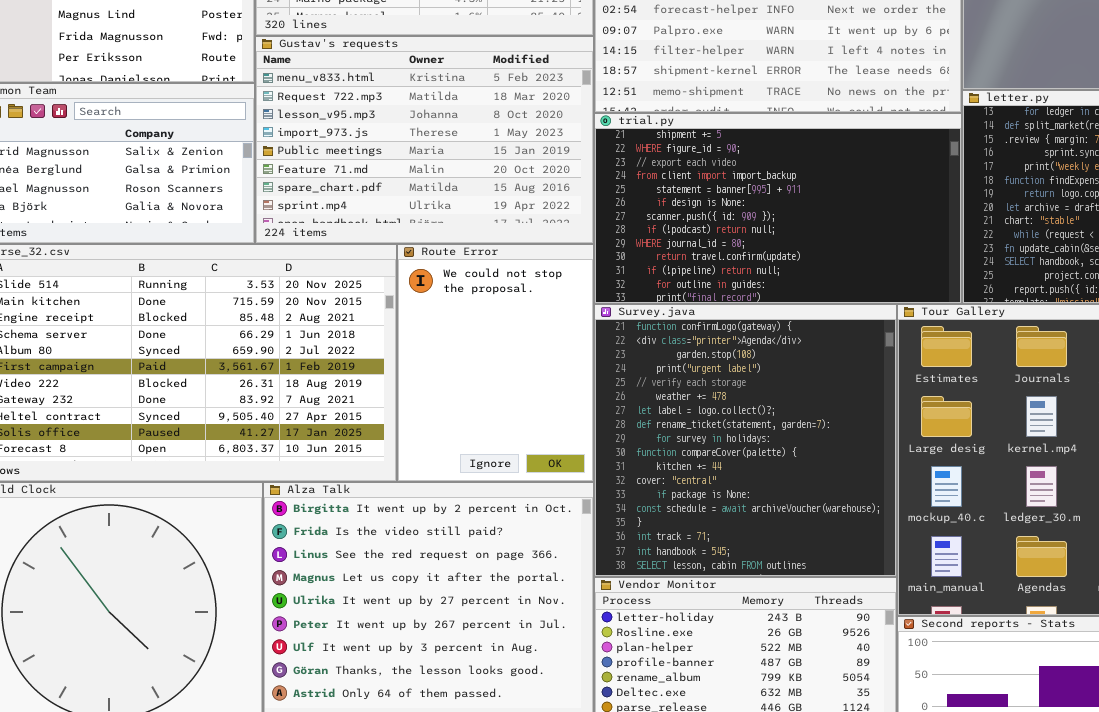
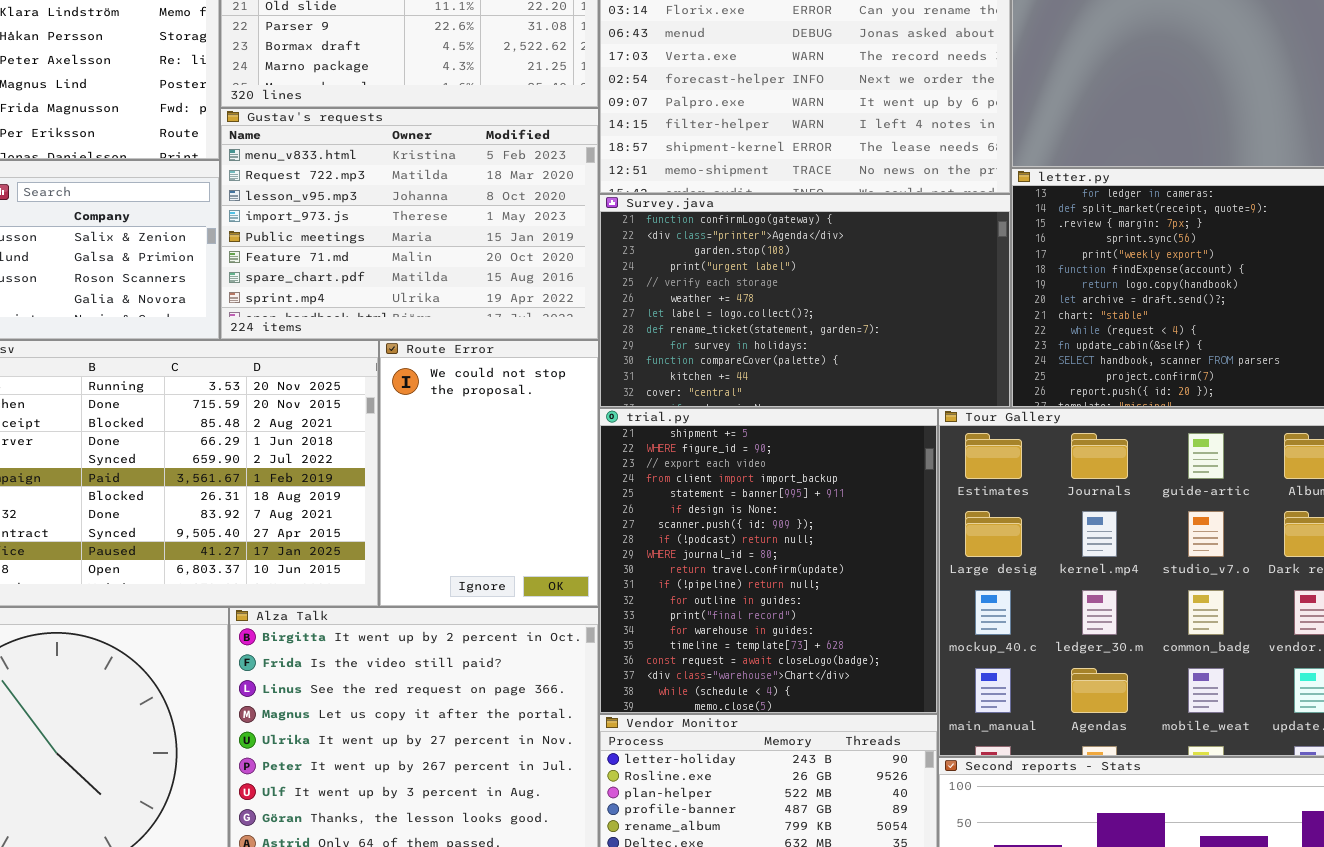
trial.py: [594,113,962,304] -> [599,408,938,714], moved, resized
Survey.java: [594,304,897,577] -> [599,194,1011,408], moved, resized

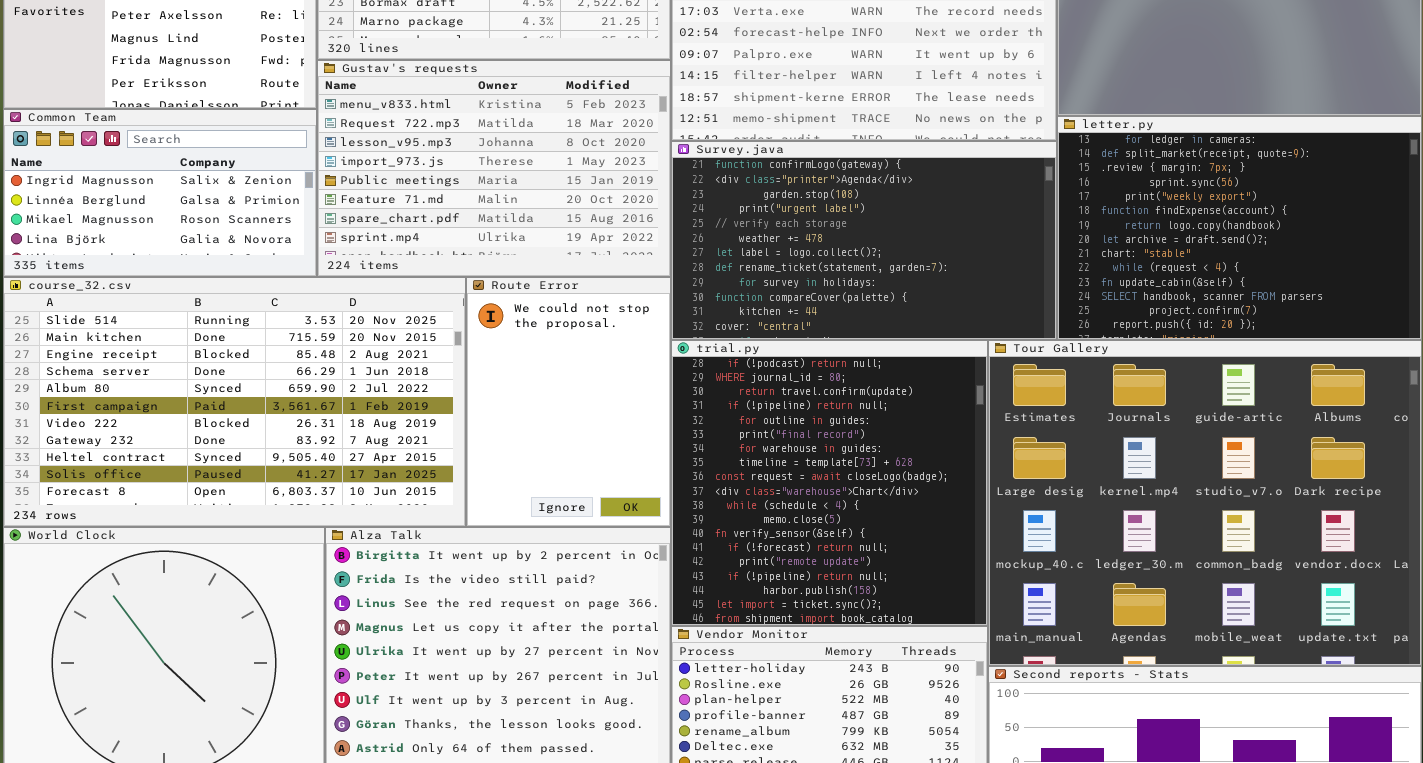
trial.py: [599,408,938,714] -> [671,340,988,626], scrolled down 7 rows

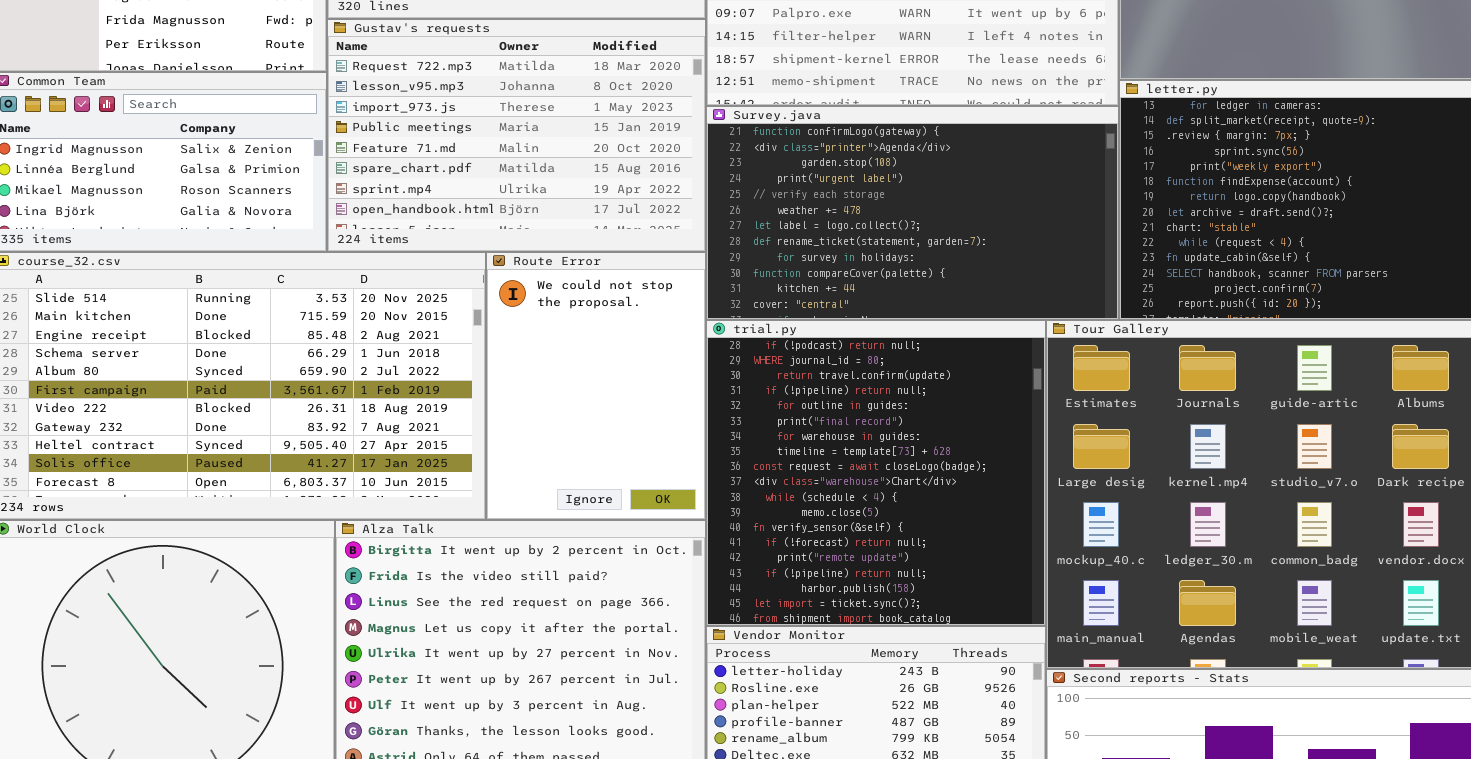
Gustav's requests: [317,60,671,277] -> [327,19,706,252], scrolled down 1 row

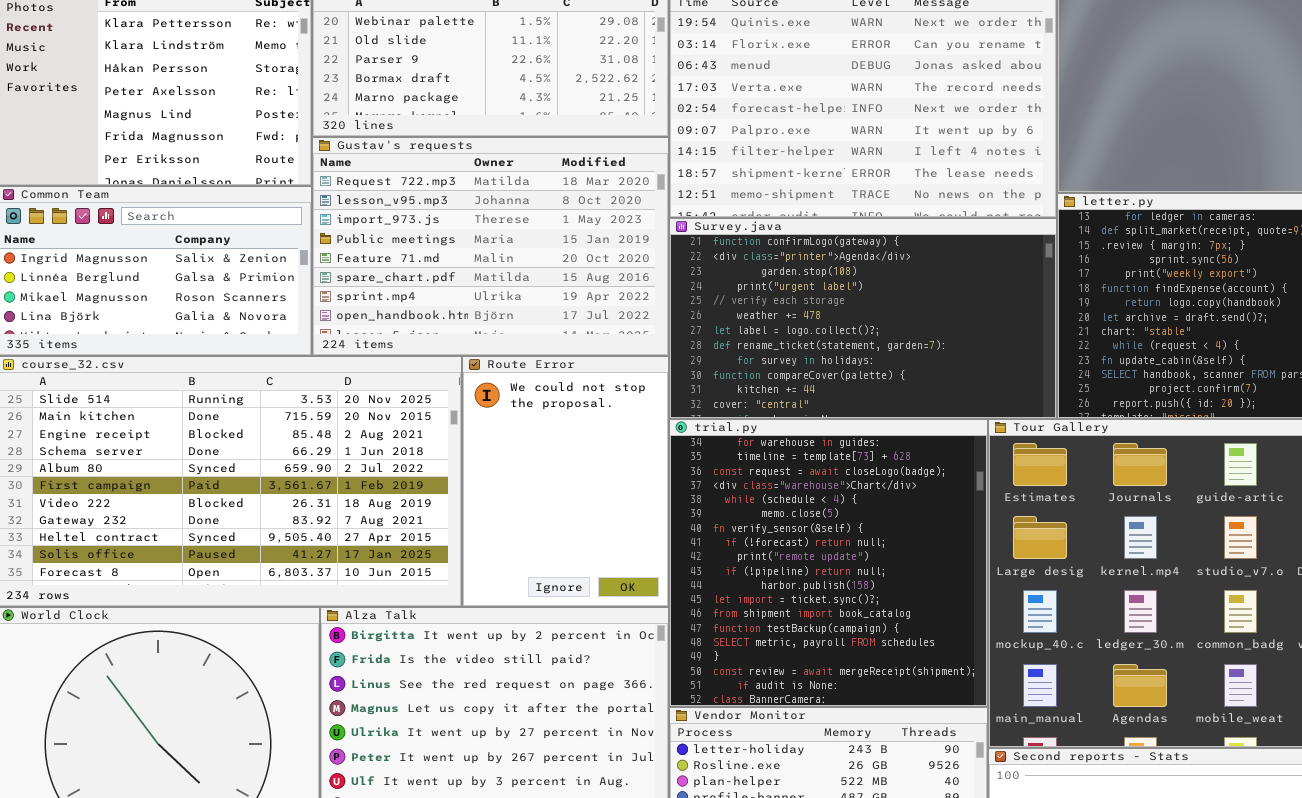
trial.py: [706,320,1046,626] -> [669,419,988,707], scrolled down 6 rows

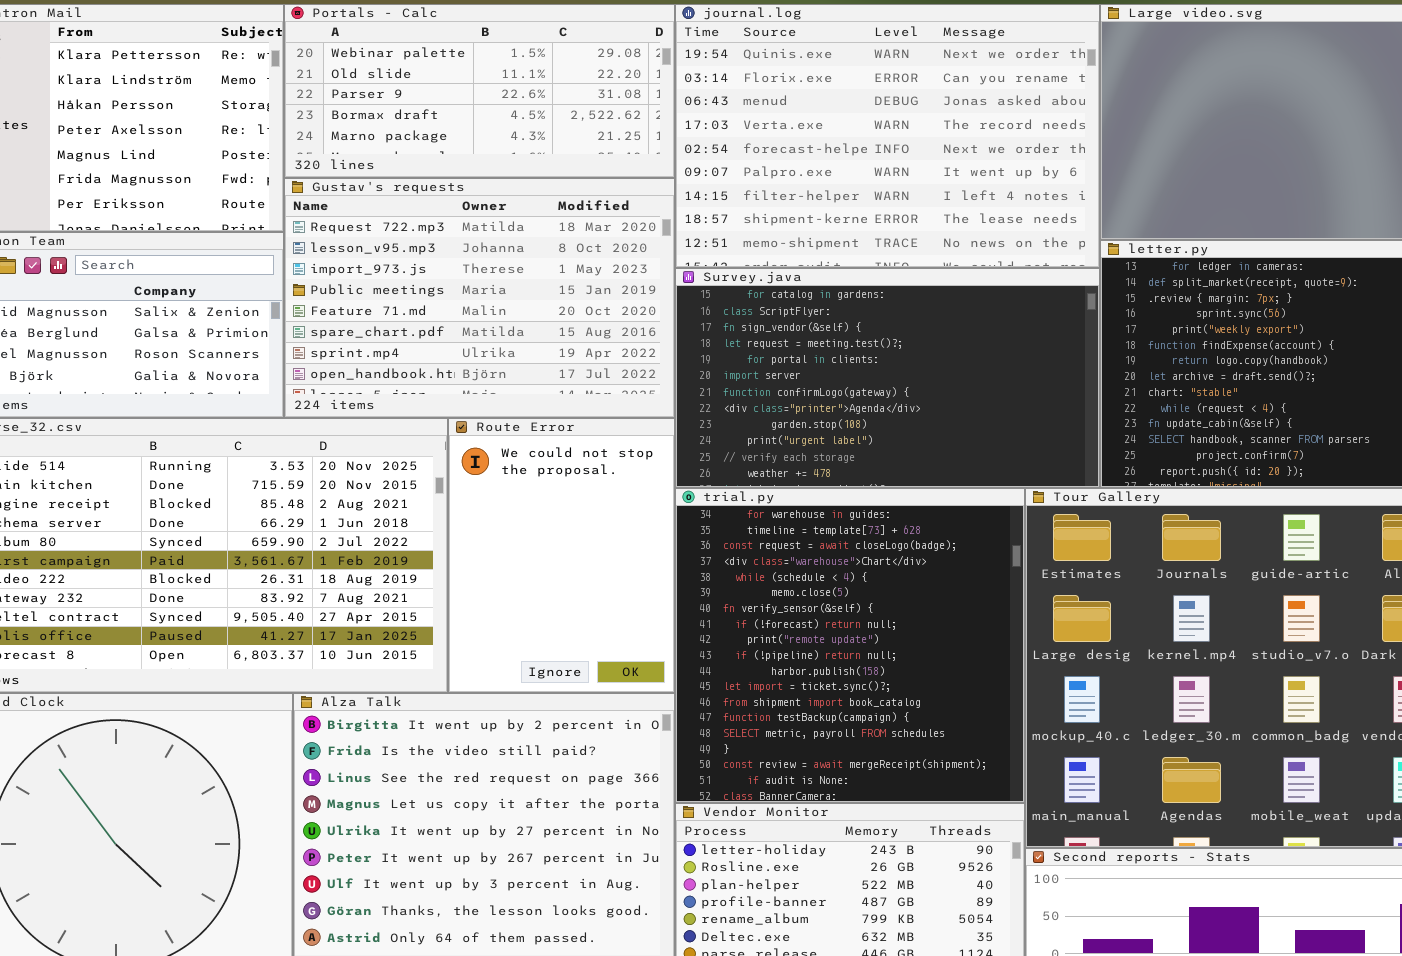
Survey.java: [669,218,1057,419] -> [675,268,1100,488], scrolled up 6 rows

